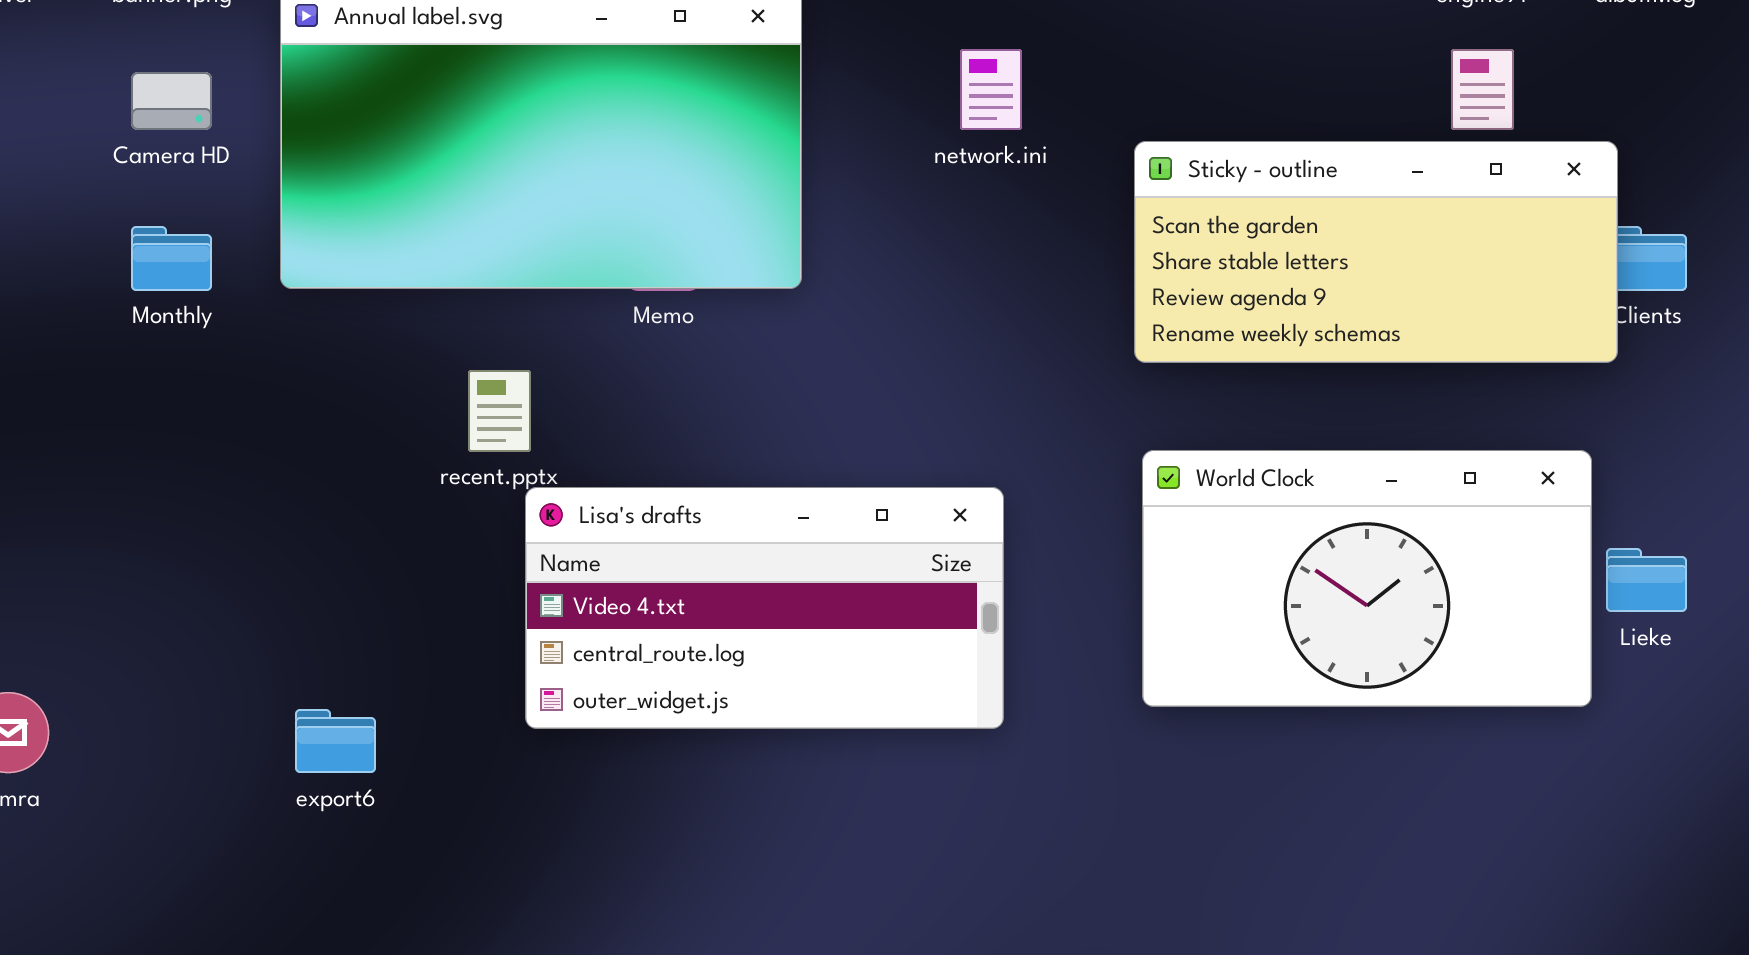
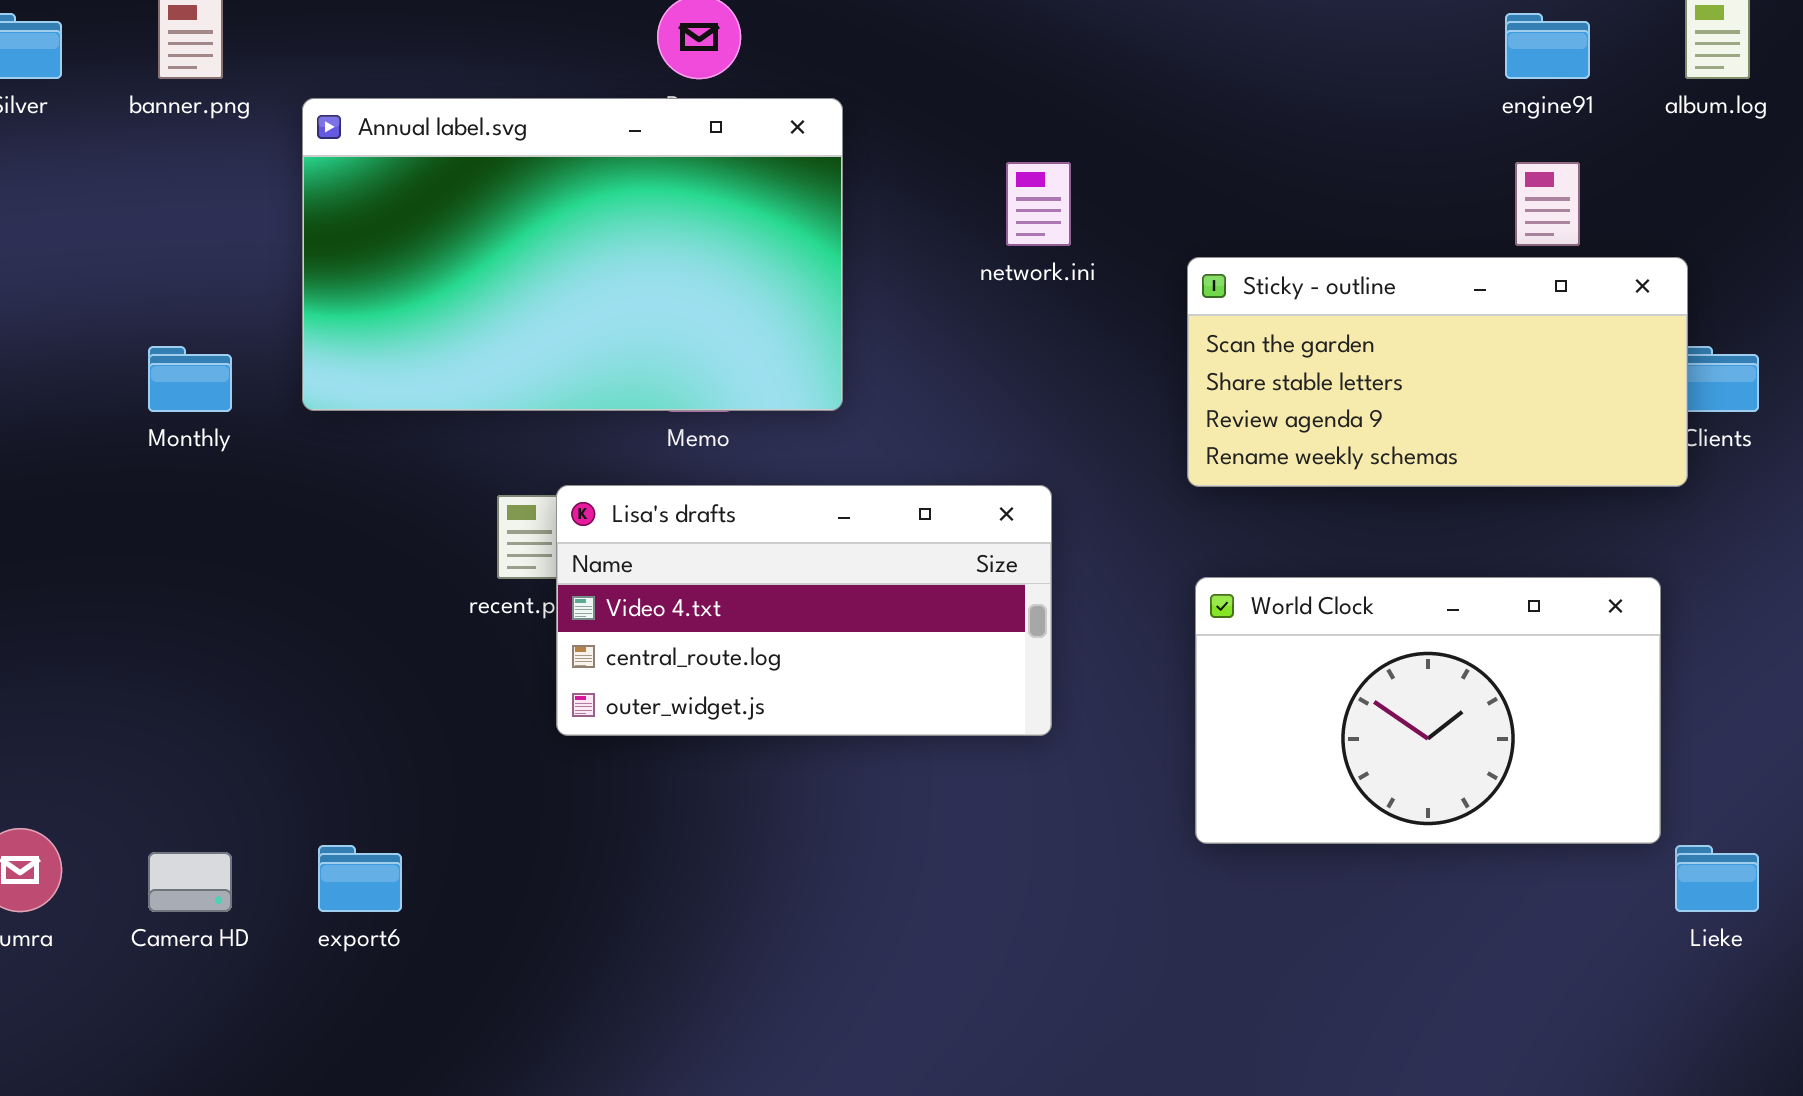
Camera HD: [131,72,212,130] -> [148,852,232,912], moved
Lisa's drafts: [525,487,1004,729] -> [556,485,1052,736], moved
Lieke: [1606,548,1687,612] -> [1675,845,1759,912], moved

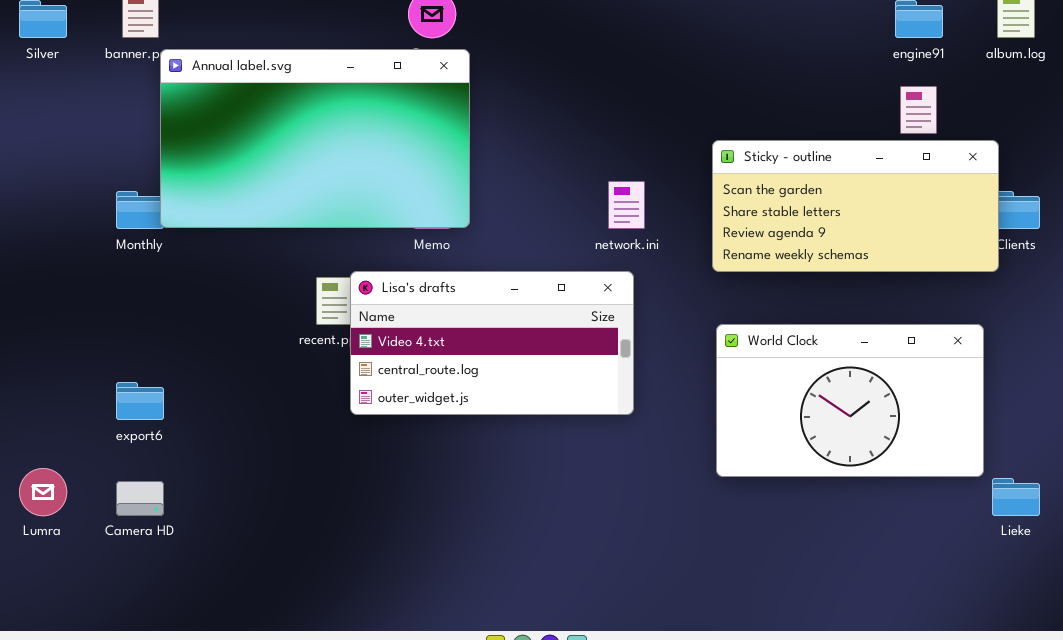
Annual label.svg: [302,98,843,411] -> [160,49,470,228], moved
network.ini: [1006,162,1071,246] -> [608,181,645,229], moved
export6: [318,845,402,912] -> [116,382,164,420], moved

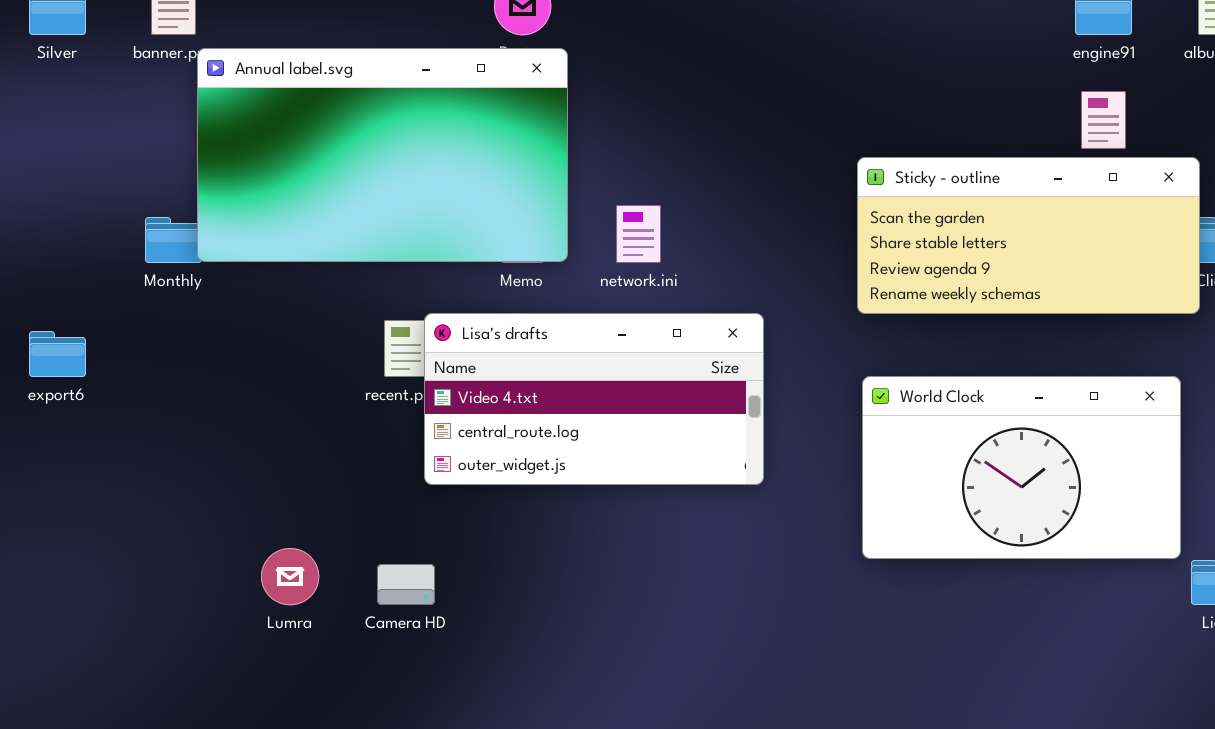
network.ini: [608,181,645,229] -> [616,205,661,263], moved
export6: [116,382,164,420] -> [29,331,86,377], moved
Lumra: [19,468,67,516] -> [261,548,319,605], moved
Camera HD: [116,481,164,516] -> [377,564,435,605], moved

